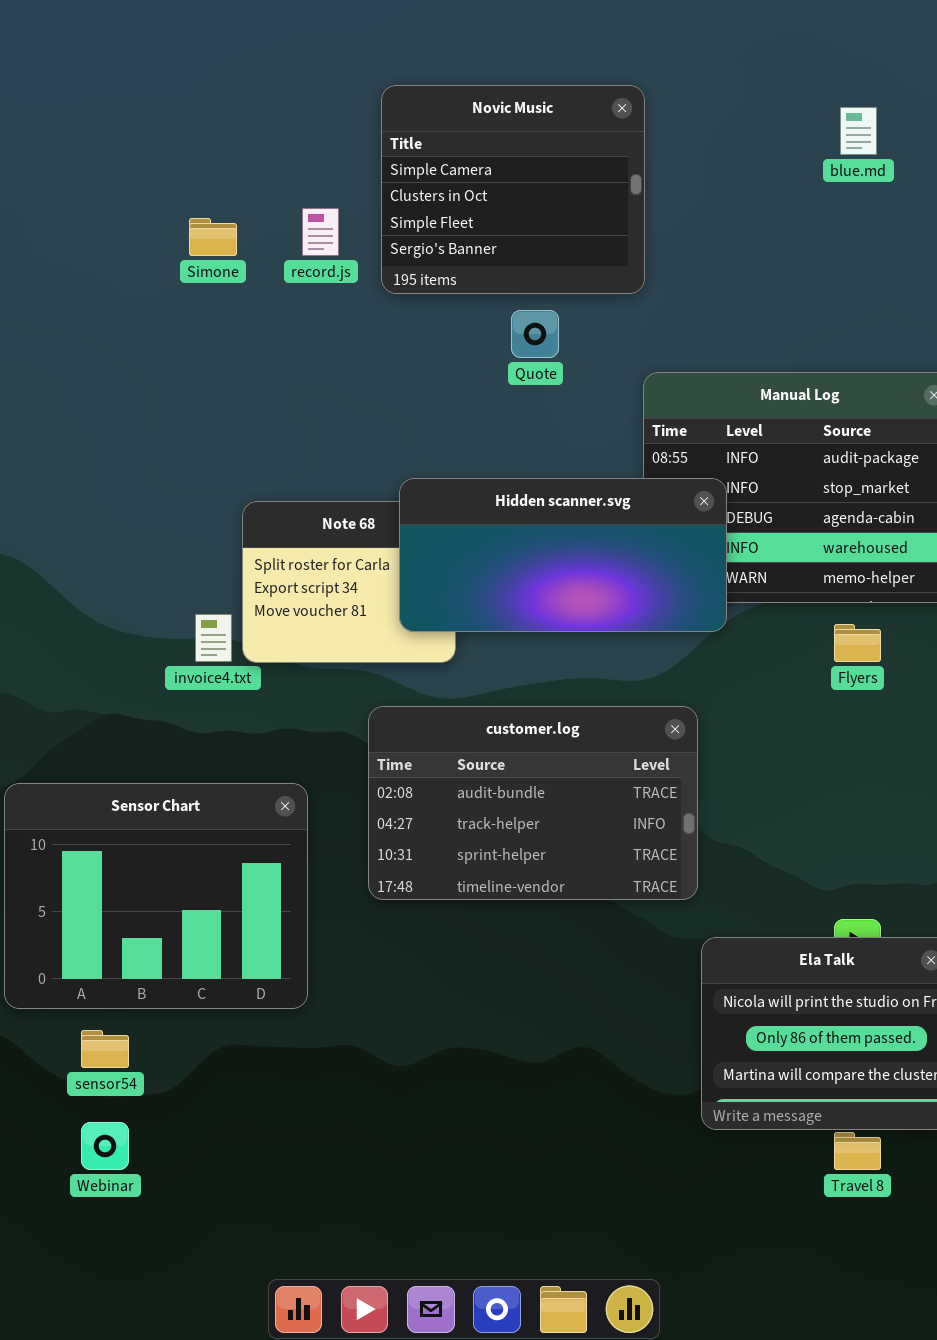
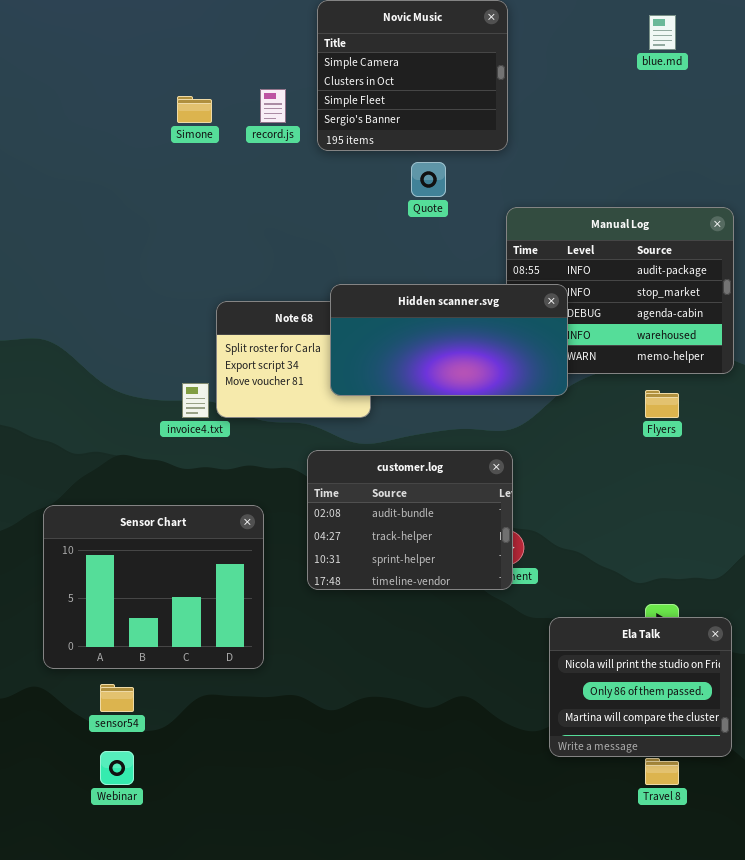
customer.log: [368,706,698,900] -> [307,450,513,590], resized

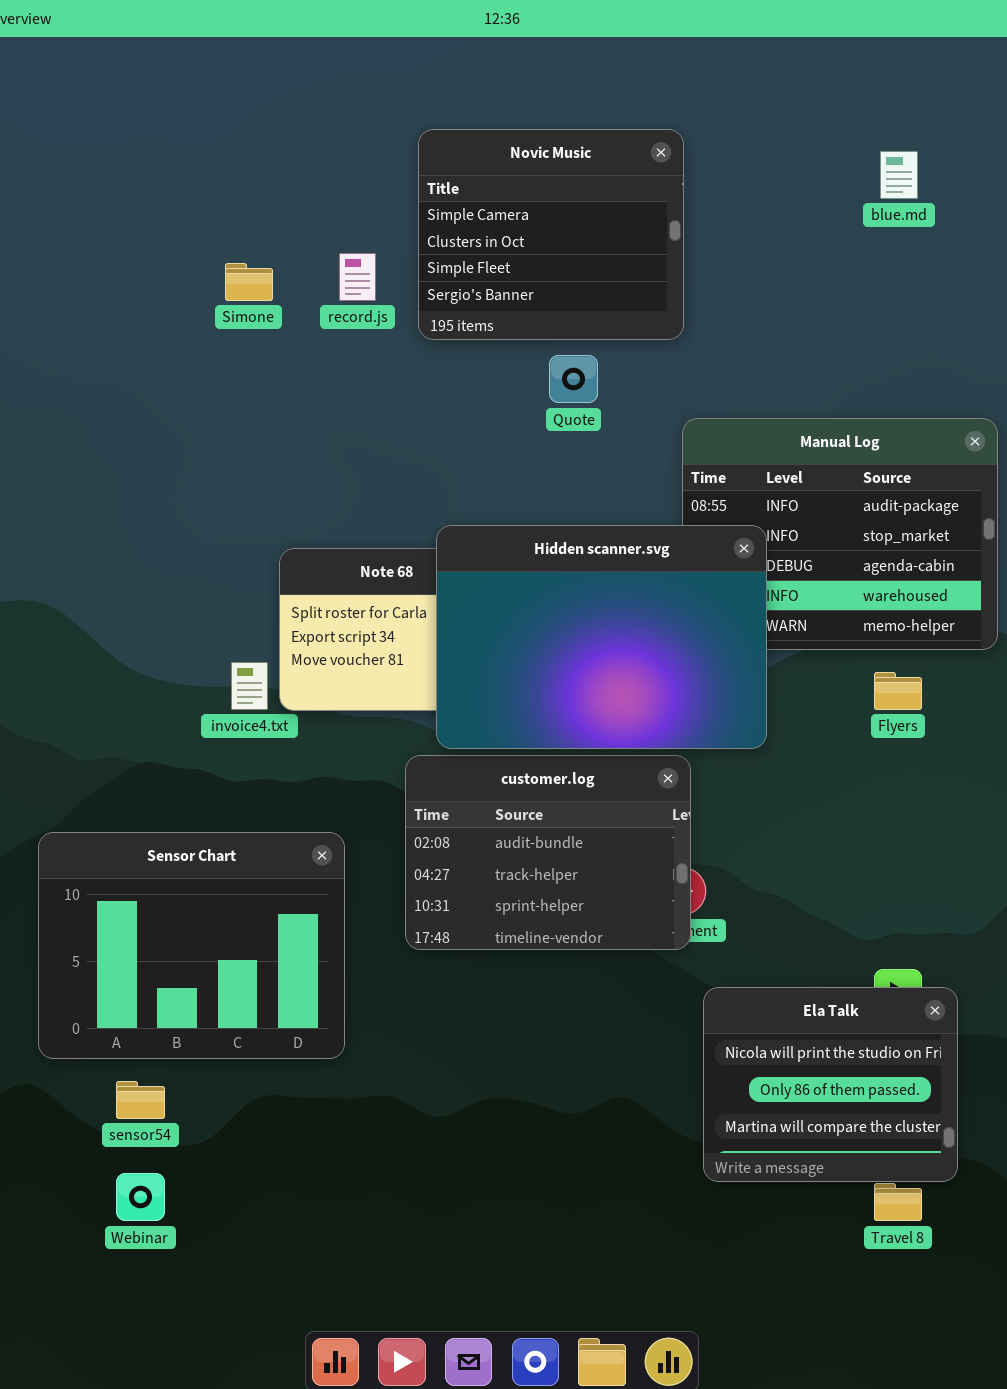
Hidden scanner.svg: [330,284,568,396] -> [436,525,767,749], resized
Ela Talk: [549,617,732,757] -> [703,987,958,1182], moved

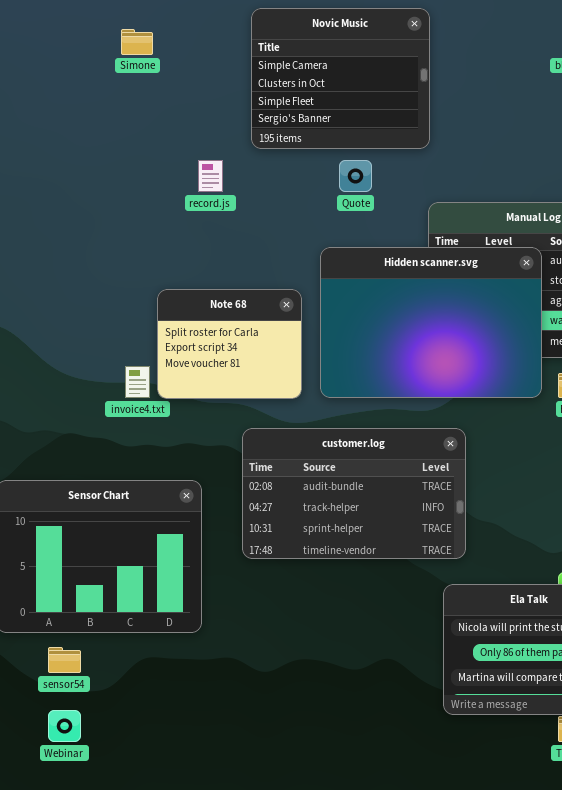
record.js: [339,253,376,301] -> [198,160,223,192], moved
Simone: [225,263,273,301] -> [121,29,153,55], moved
Hidden scanner.svg: [436,525,767,749] -> [320,247,542,398], moved
customer.log: [405,755,691,950] -> [242,428,466,559], resized

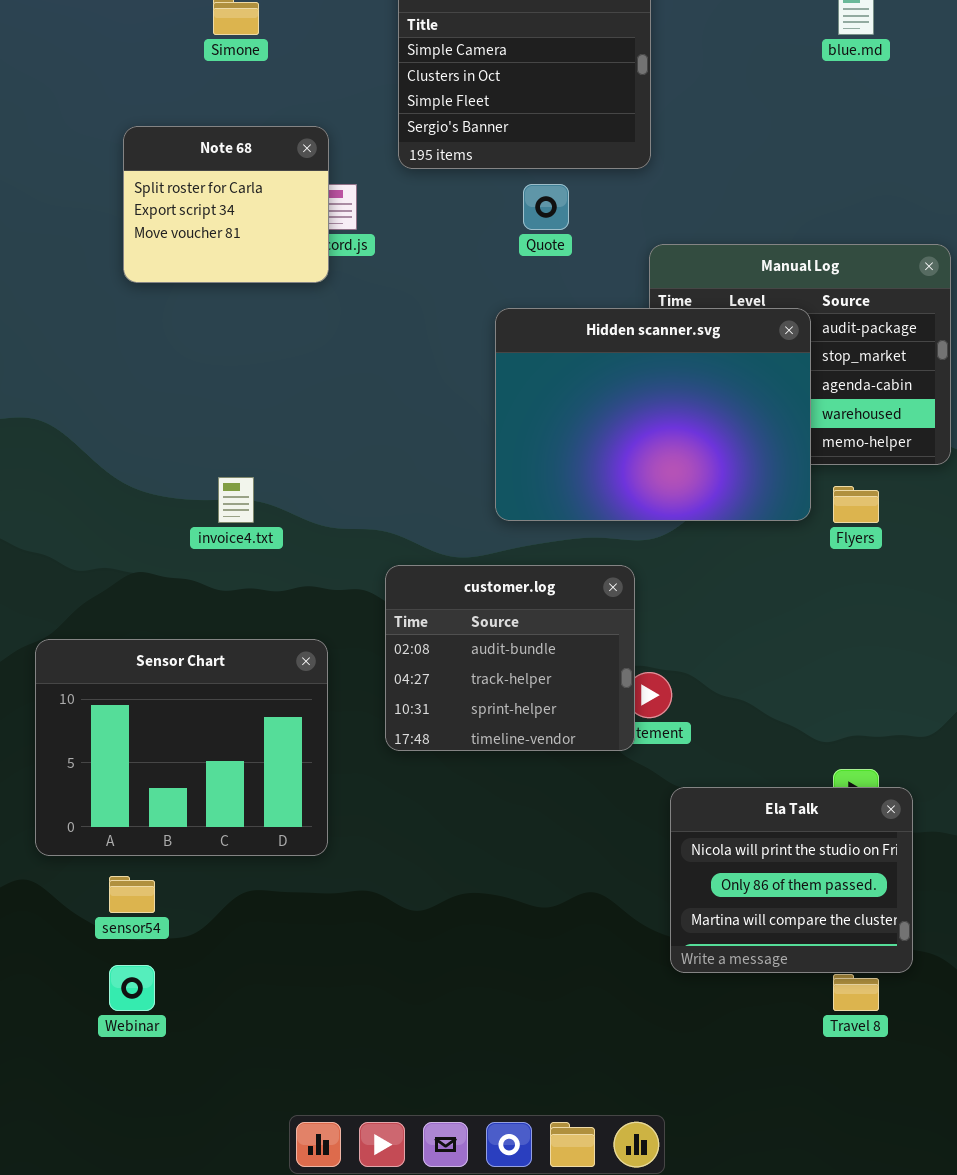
Note 68: [157,289,302,399] -> [123,126,329,283], moved
customer.log: [242,428,466,559] -> [385,565,635,751], resized

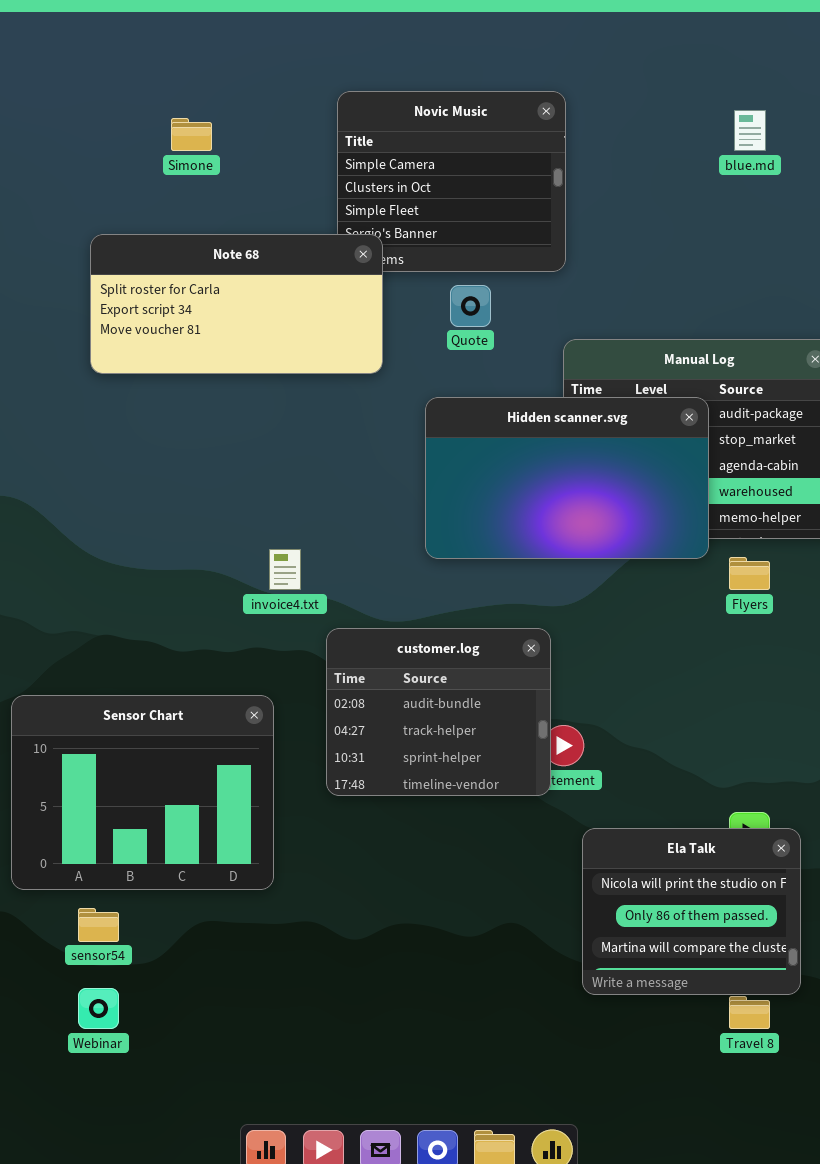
Note 68: [123,126,329,283] -> [90,234,383,374], resized
Hidden scanner.svg: [495,308,811,521] -> [425,397,709,559], resized
invoice4.txt: [218,477,254,523] -> [269,549,301,590], moved

